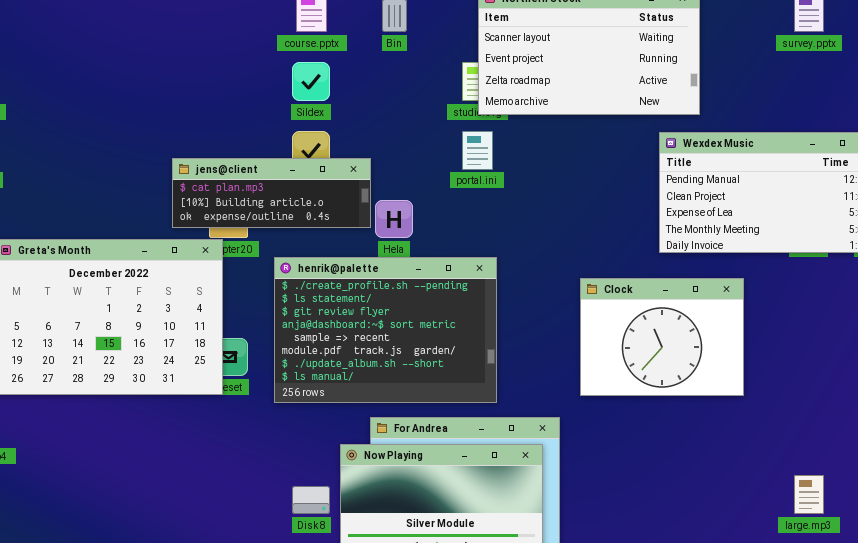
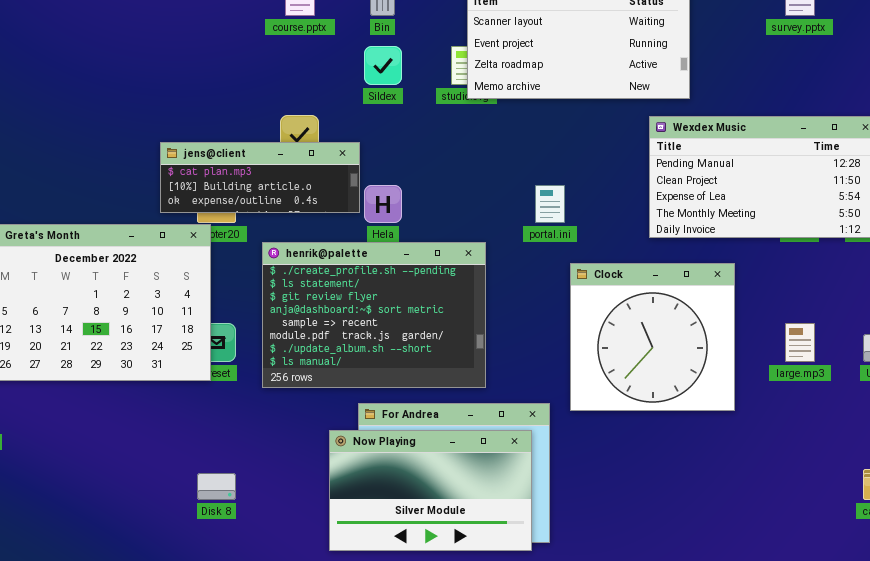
Sildex: [292,62,330,101] -> [364,46,402,85], moved
portal.ini: [462,131,493,170] -> [535,185,565,223], moved
Clock: [580,278,744,396] -> [570,263,735,411], resized
large.mp3: [794,475,824,514] -> [785,323,815,362], moved
Disk 8: [292,486,330,514] -> [197,473,236,500], moved

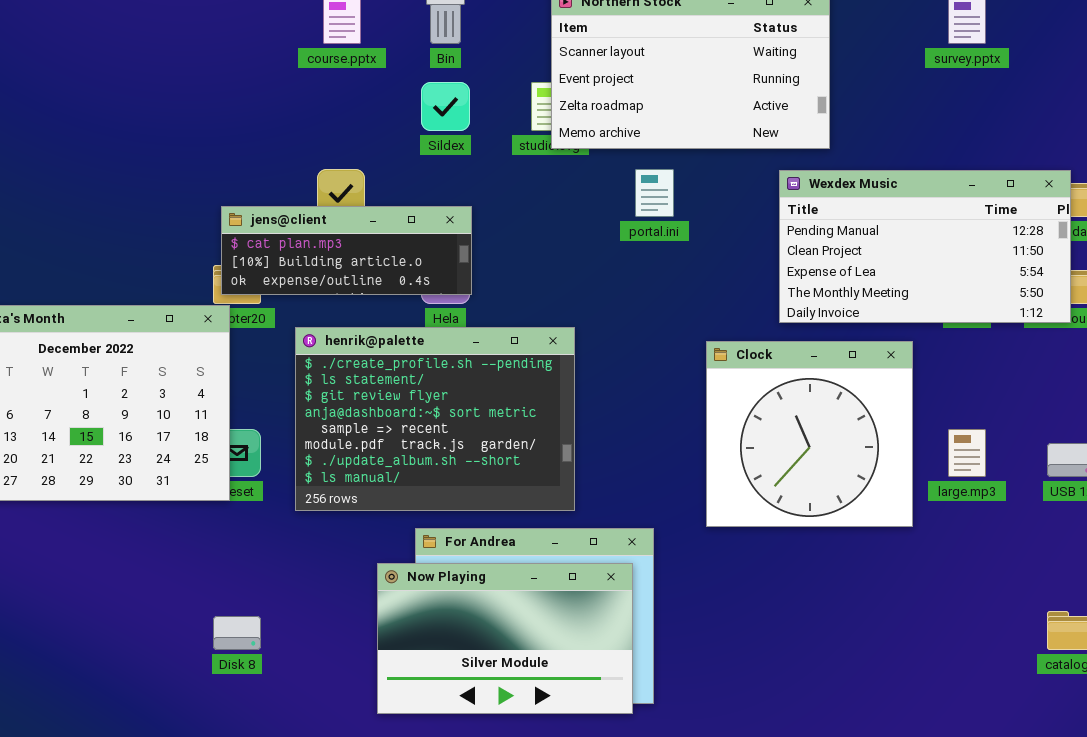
jens@client: [160,142,360,213] -> [221,206,472,295], moved
portal.ini: [535,185,565,223] -> [635,169,674,217], moved
Clock: [570,263,735,411] -> [706,341,913,527], moved

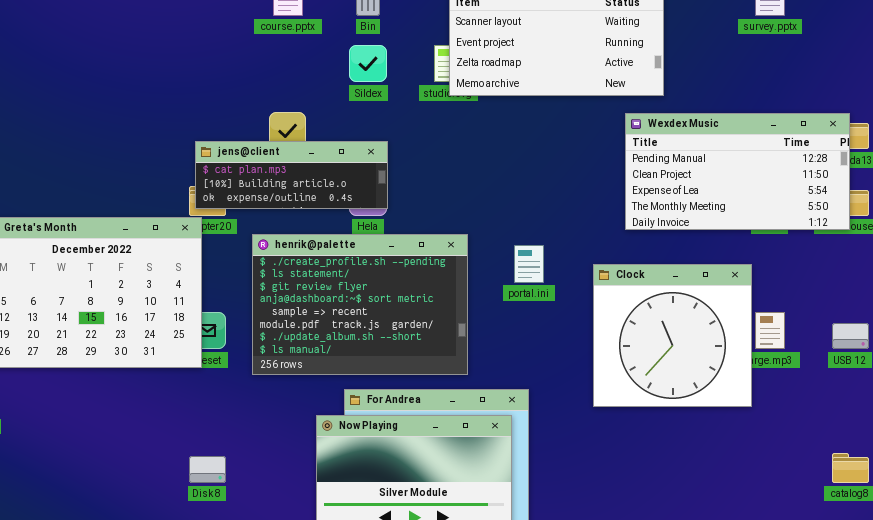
portal.ini: [635,169,674,217] -> [514,245,544,283], moved
Clock: [706,341,913,527] -> [593,264,752,407], moved

